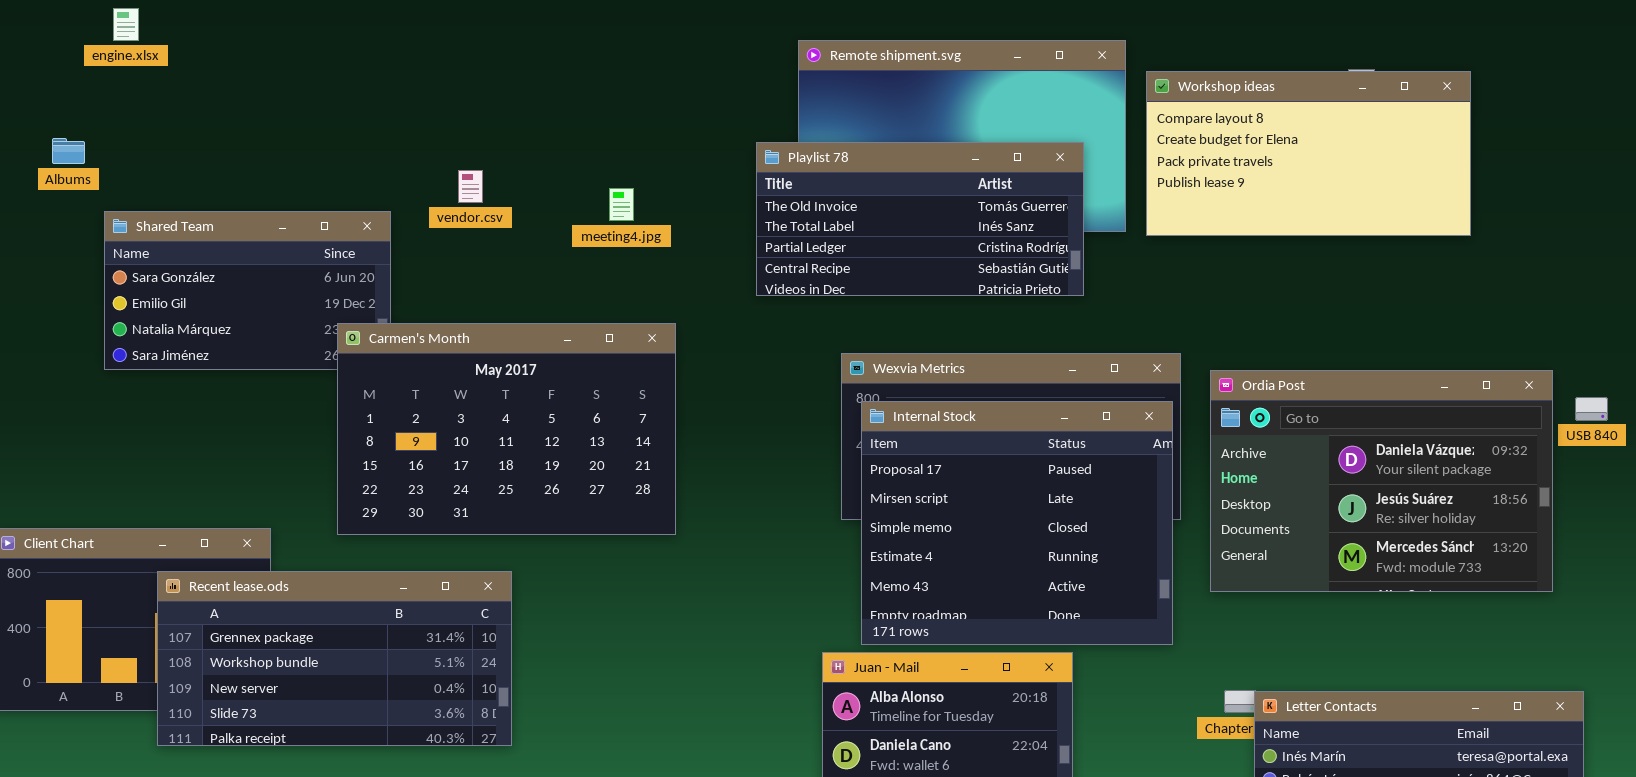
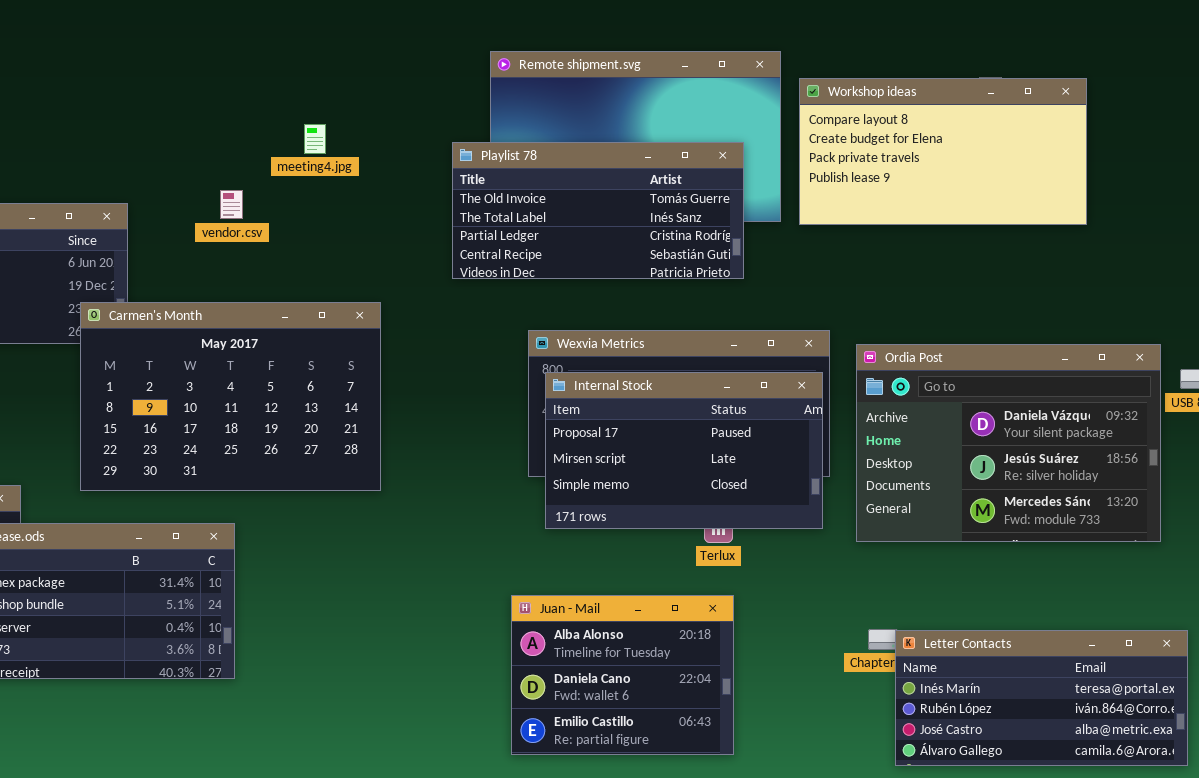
vendor.csv: [458,170,483,203] -> [220,190,243,219], moved
meeting4.jpg: [609,188,634,221] -> [304,124,326,154], moved
Internal Stock: [861,401,1173,645] -> [545,372,823,529], resized

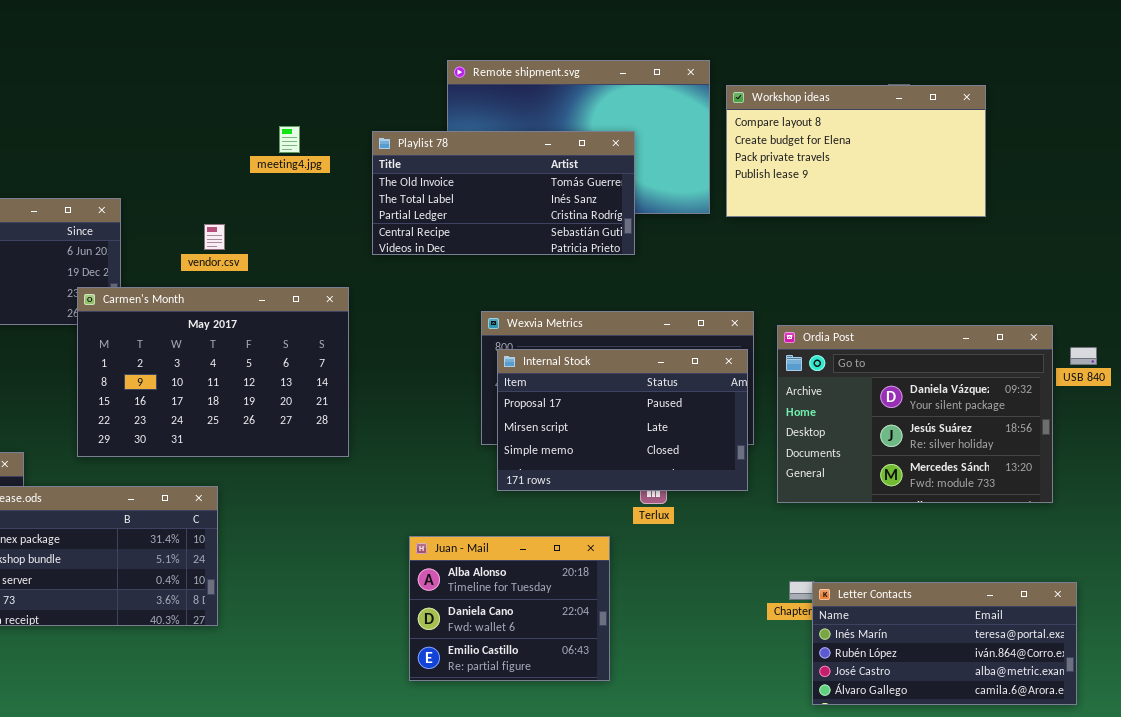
Playlist 78: [452,142,744,279] -> [372,131,635,255], moved
vendor.csv: [220,190,243,219] -> [204,224,225,250], moved
Juan - Mail: [511,595,734,755] -> [409,536,610,681], moved

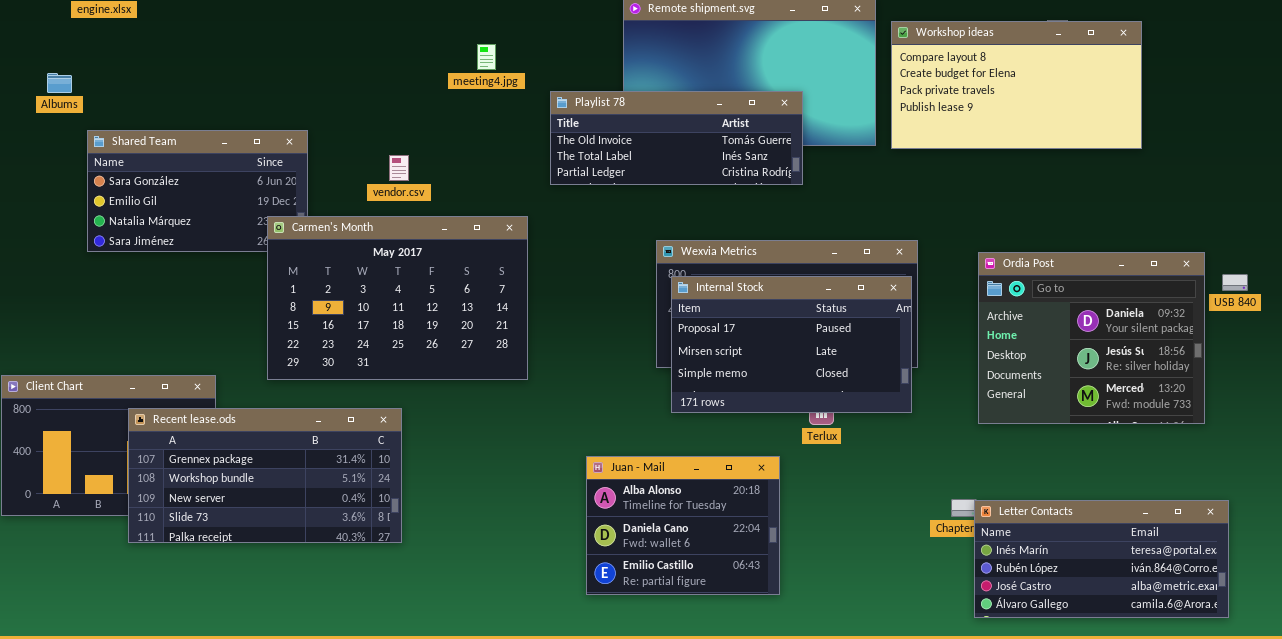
meeting4.jpg: [279,126,300,153] -> [477,44,496,70], moved
Playlist 78: [372,131,635,255] -> [550,91,803,185], resized
Ordia Post: [777,325,1053,503] -> [978,252,1205,424], resized

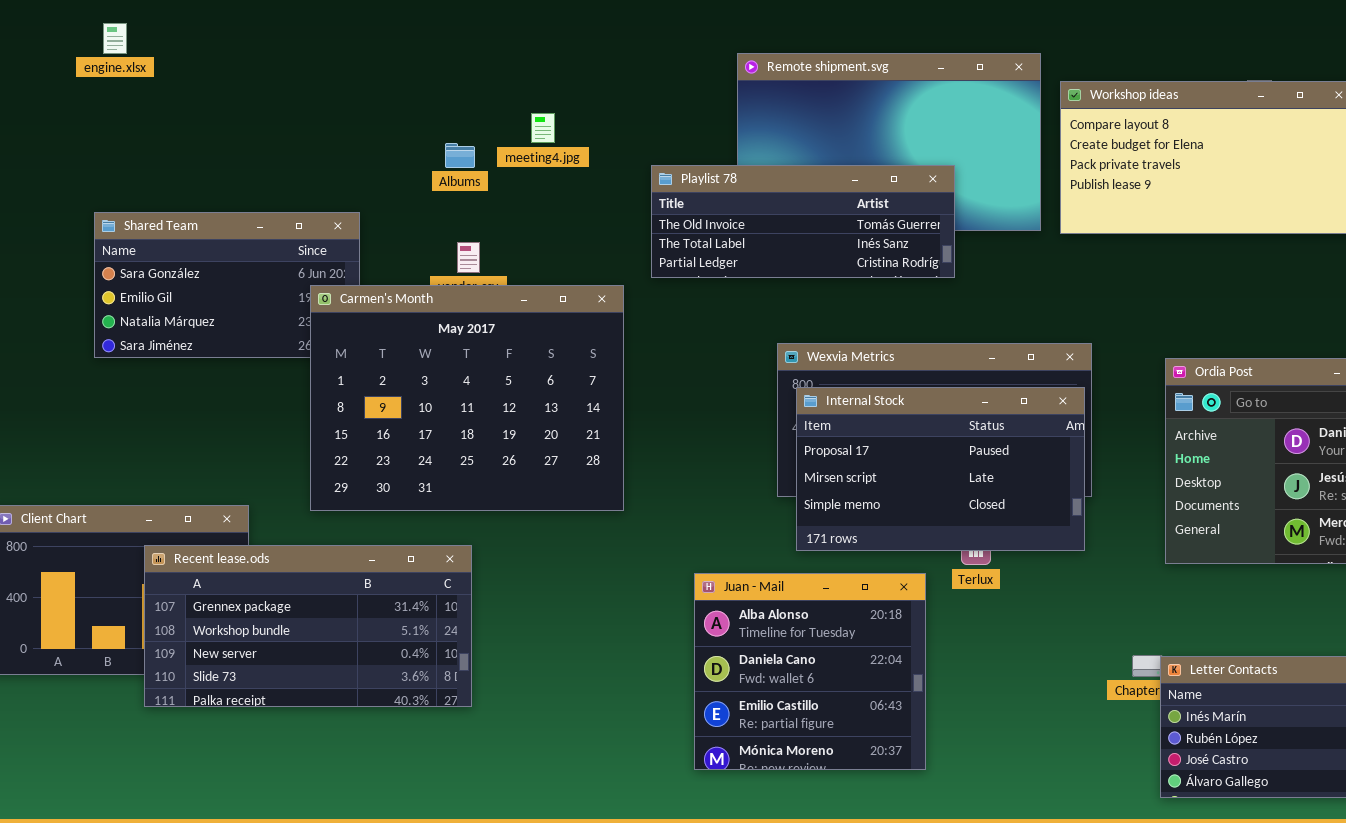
meeting4.jpg: [477,44,496,70] -> [531,113,555,143], moved
Albums: [47,73,72,93] -> [445,143,475,168], moved
Carmen's Month: [267,216,528,380] -> [310,285,624,511], resized
Juan - Mail: [586,456,780,595] -> [694,573,926,770], resized

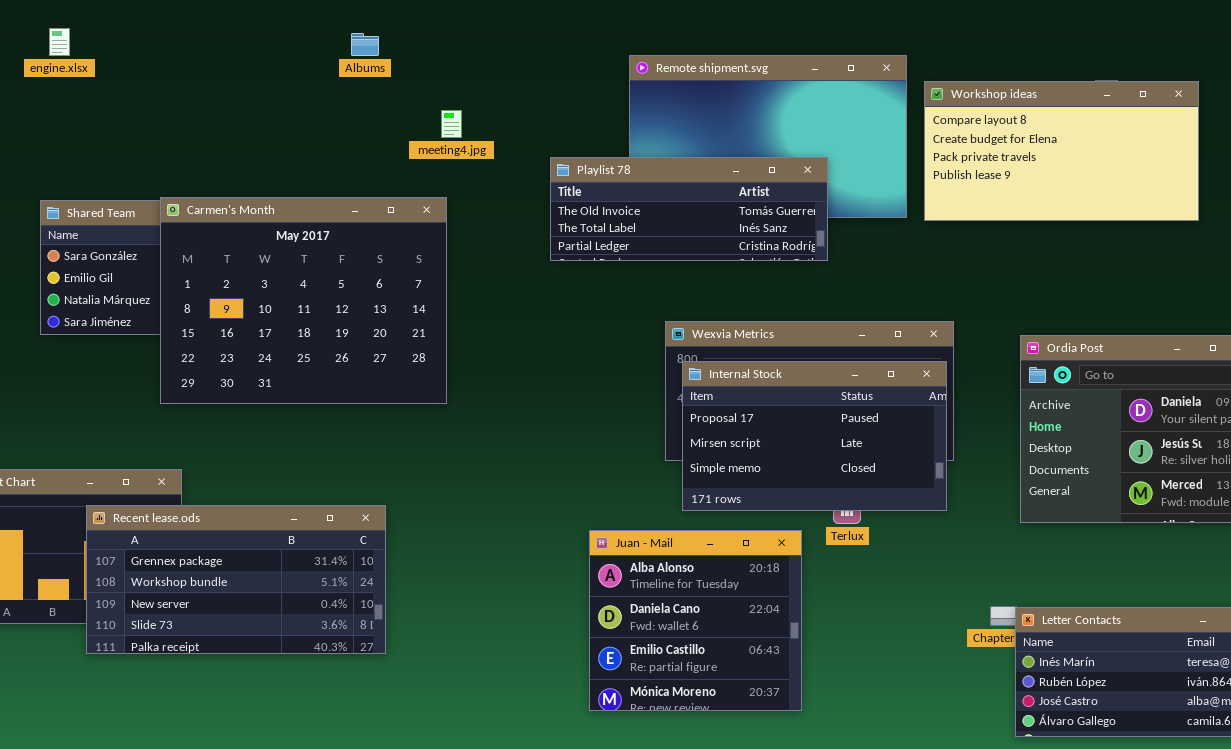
Albums: [445,143,475,168] -> [351,33,379,56], moved
Carmen's Month: [310,285,624,511] -> [160,197,447,404], moved

